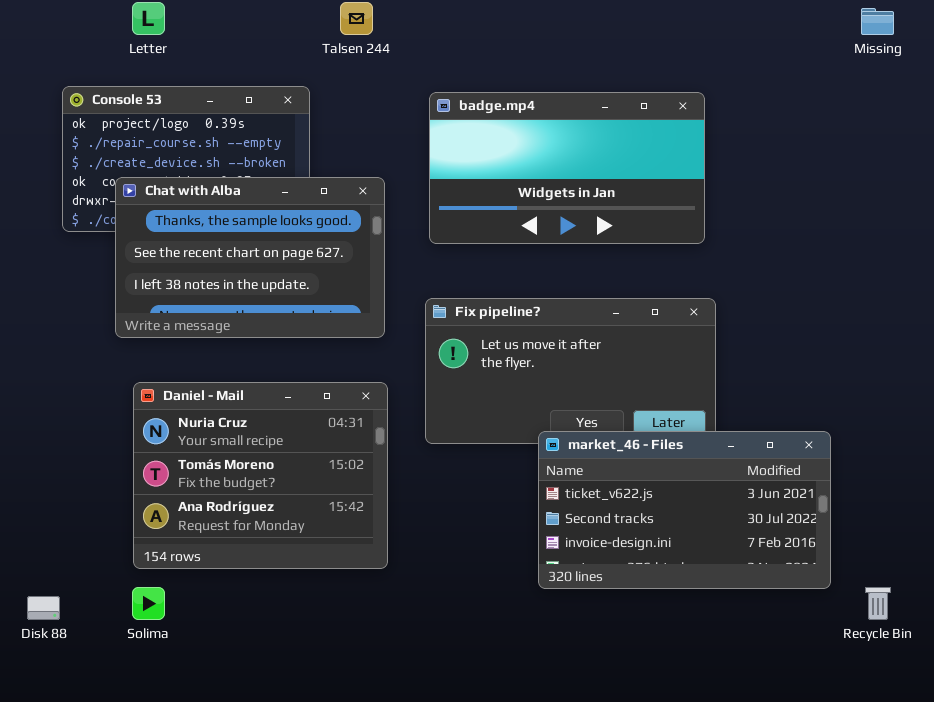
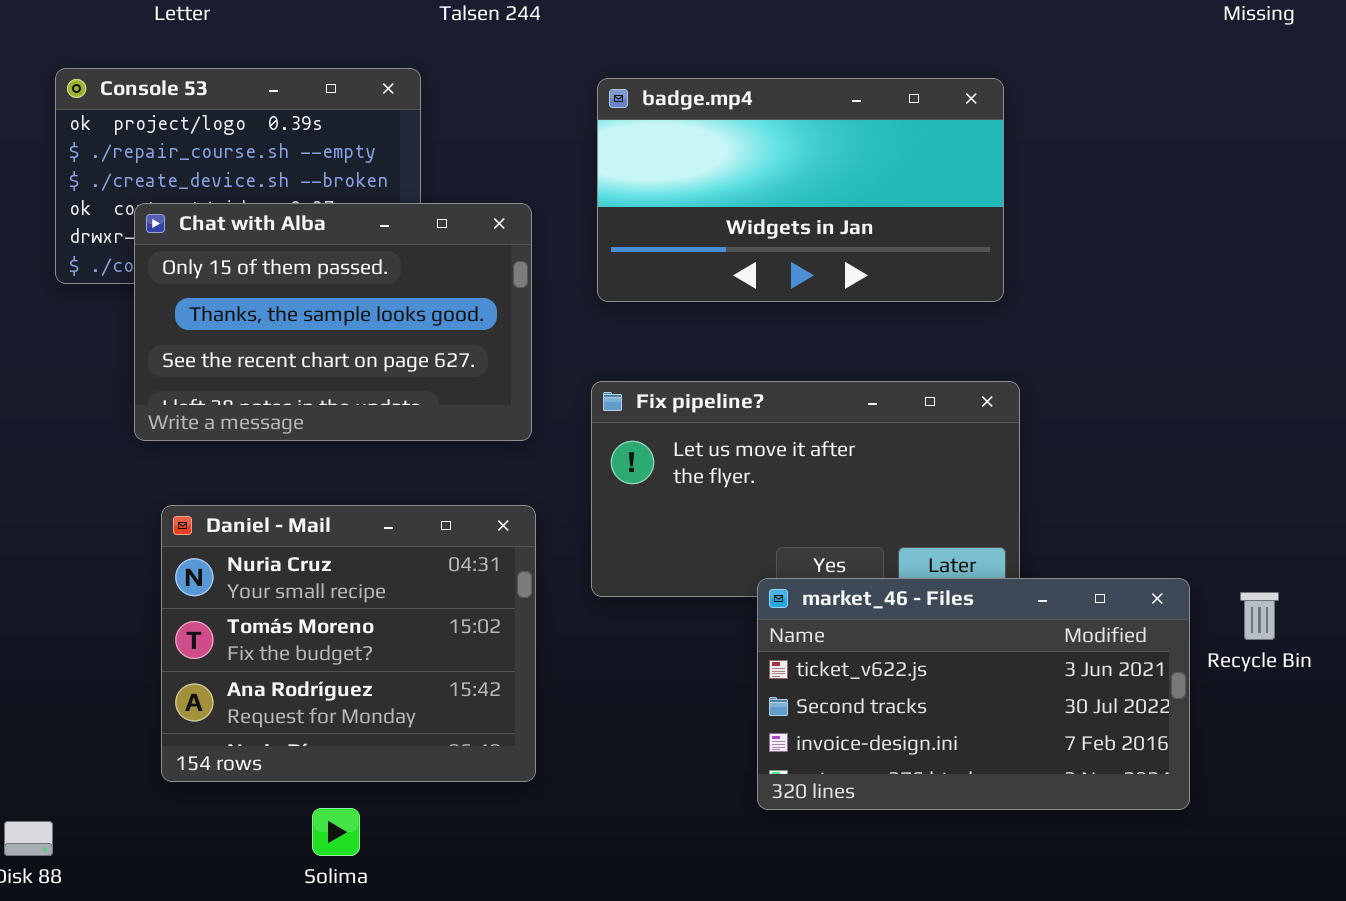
Chat with Alba: [115,177,385,338] -> [134,203,532,441], scrolled up 1 row
Solima: [132,587,165,620] -> [312,808,360,856], moved
Recycle Bin: [865,587,891,620] -> [1240,592,1279,640], moved

